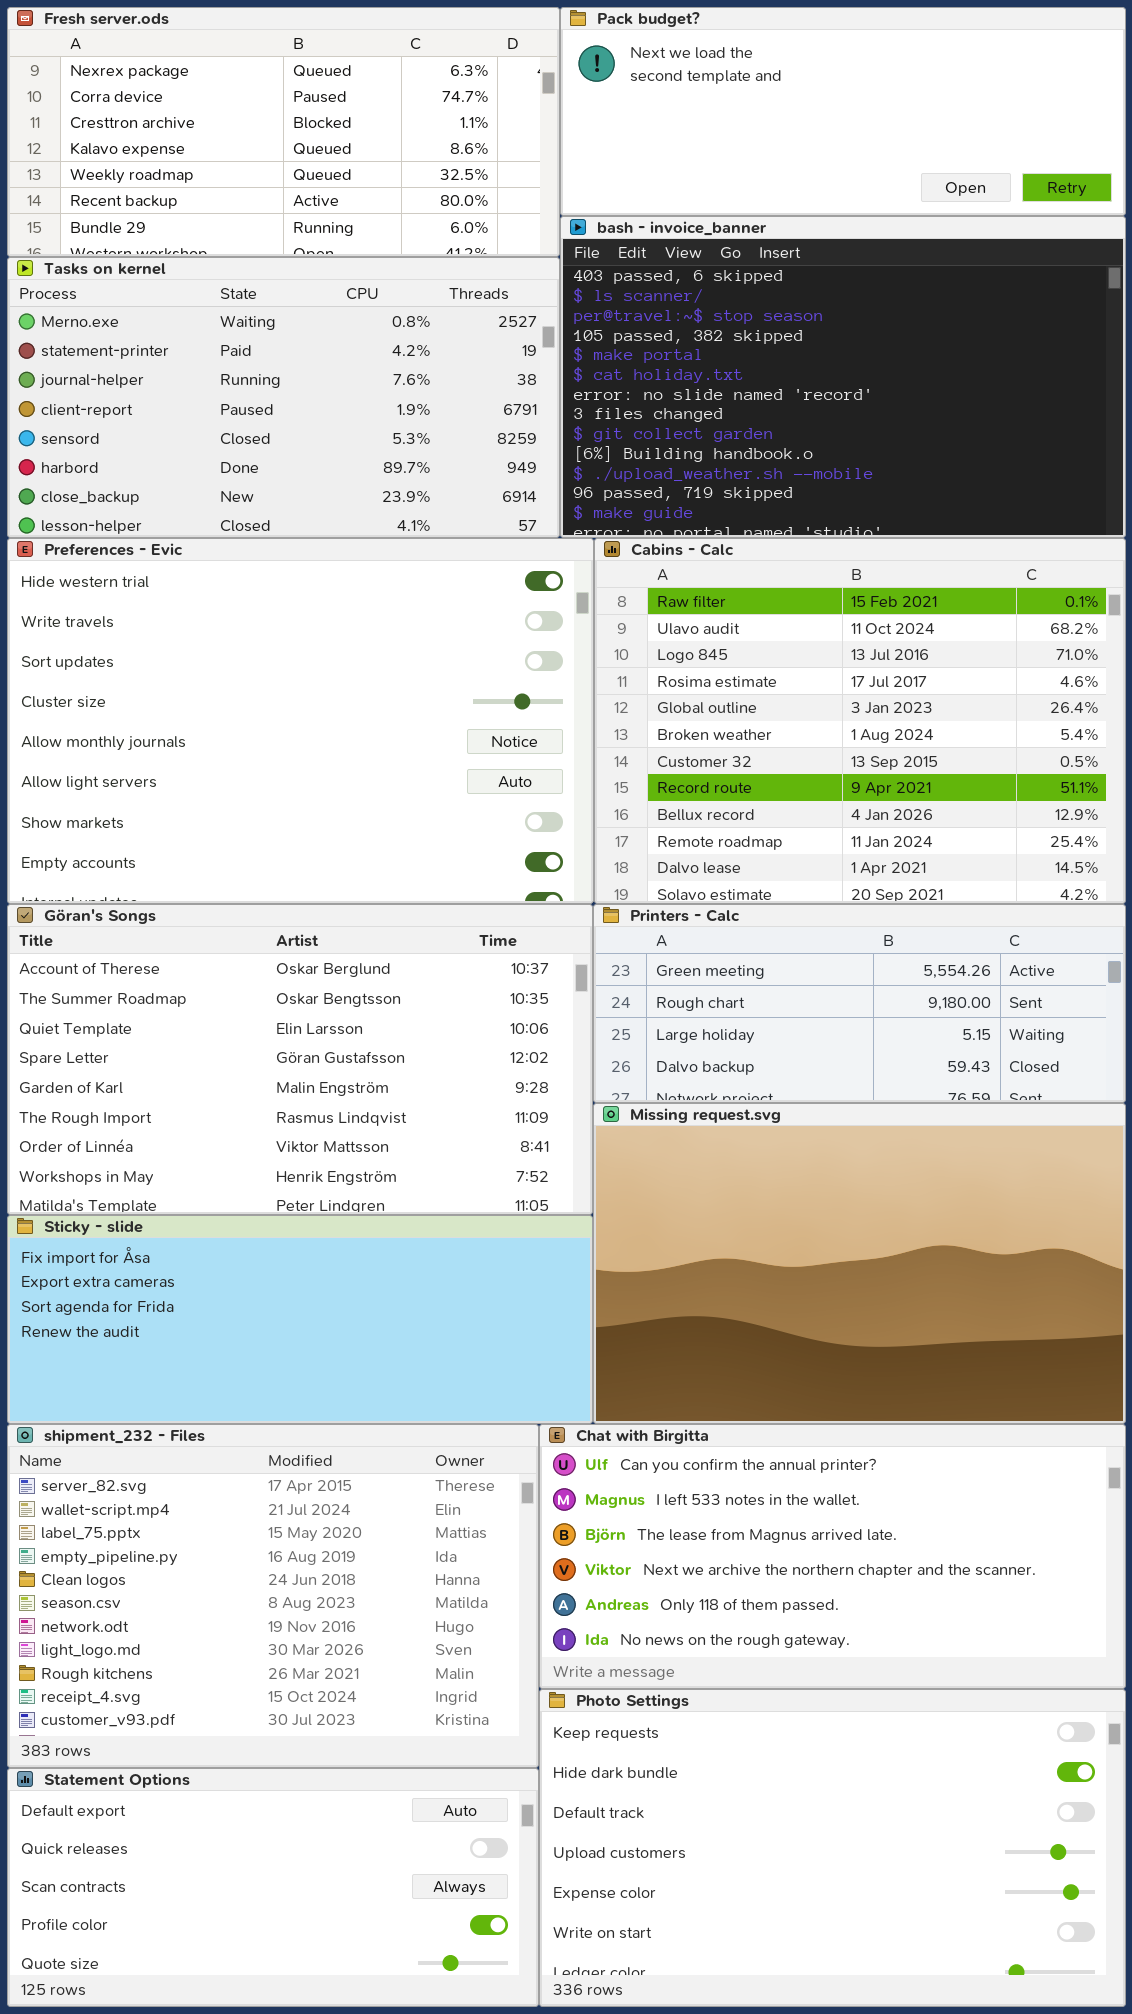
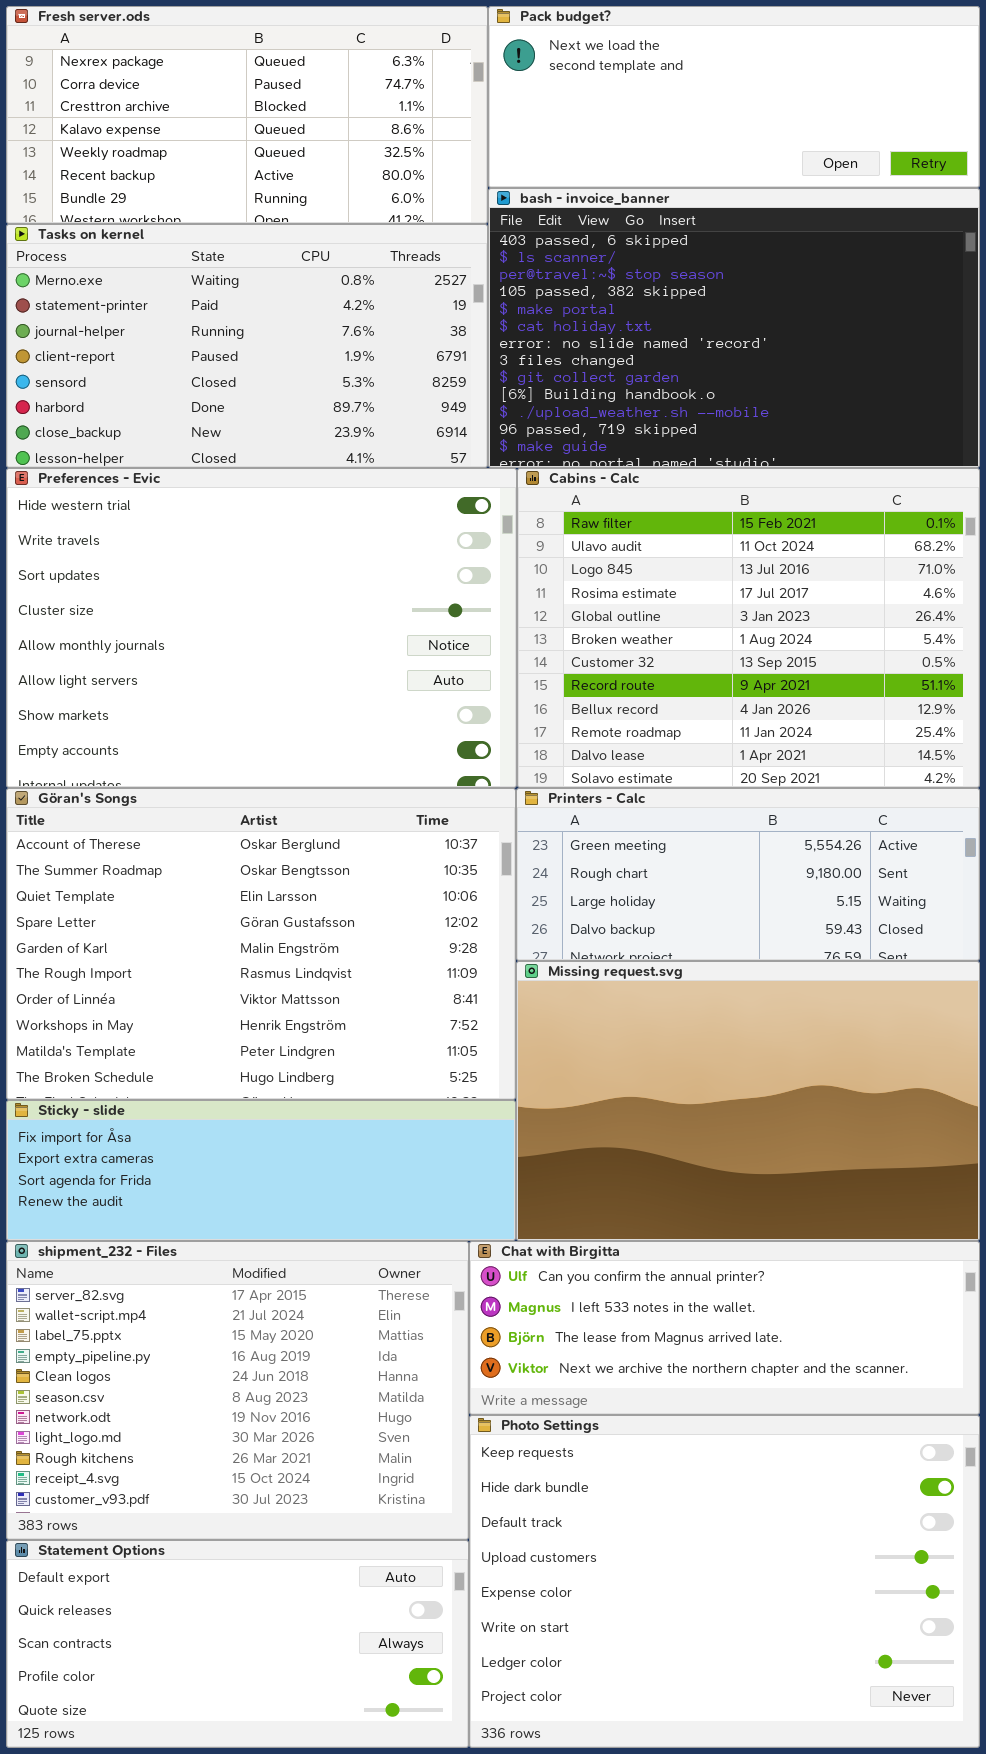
Göran's Songs: [7,904,593,1215] -> [6,788,516,1100], resized
Sticky - slide: [7,1215,593,1424] -> [6,1100,516,1241], resized
Chat with Birgitta: [539,1424,1126,1689] -> [469,1241,980,1415], resized
Photo Settings: [539,1689,1126,2007] -> [469,1415,980,1748], resized

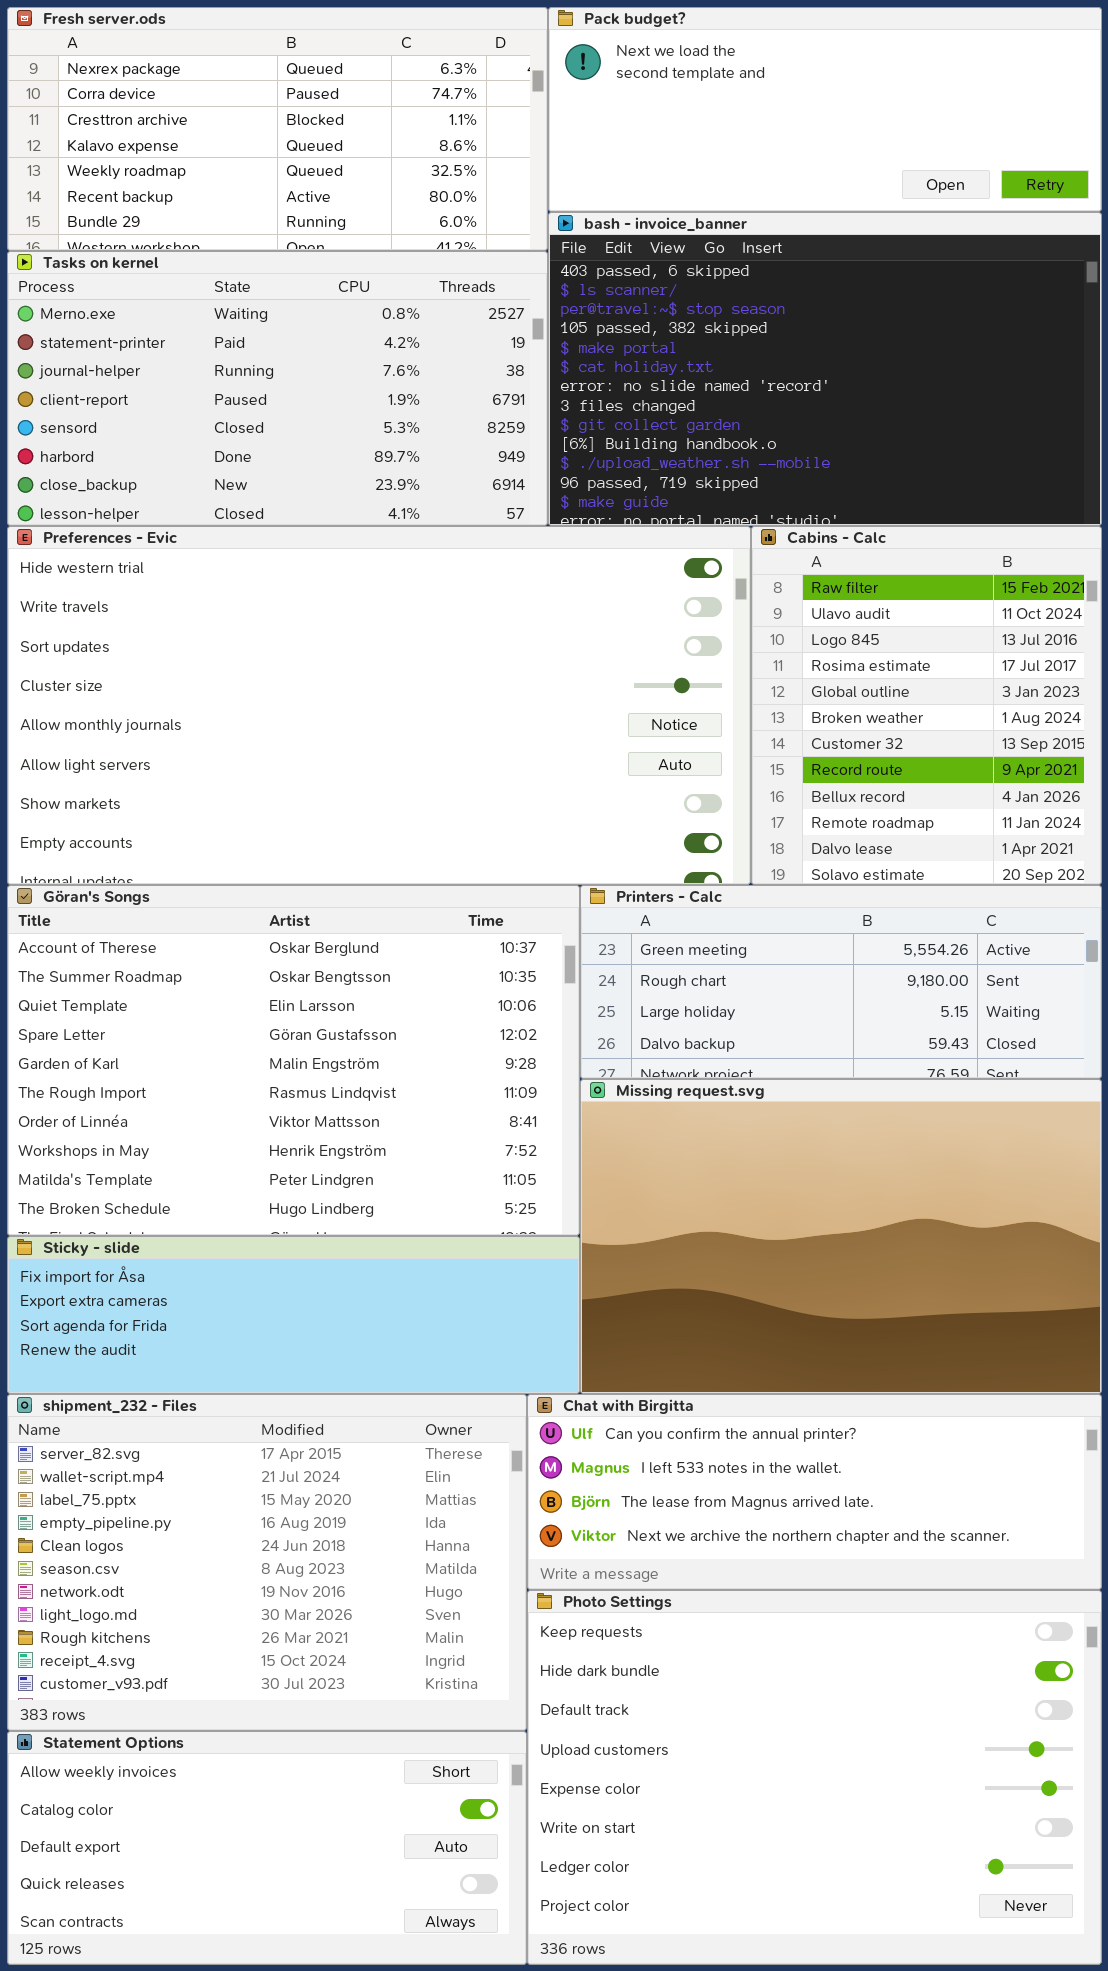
Preferences - Evic: [6,468,517,788] -> [7,526,751,885], resized
Cabins - Calc: [517,468,980,788] -> [751,526,1102,885], resized
Statement Options: [6,1540,469,1748] -> [7,1731,527,1965], scrolled up 2 rows

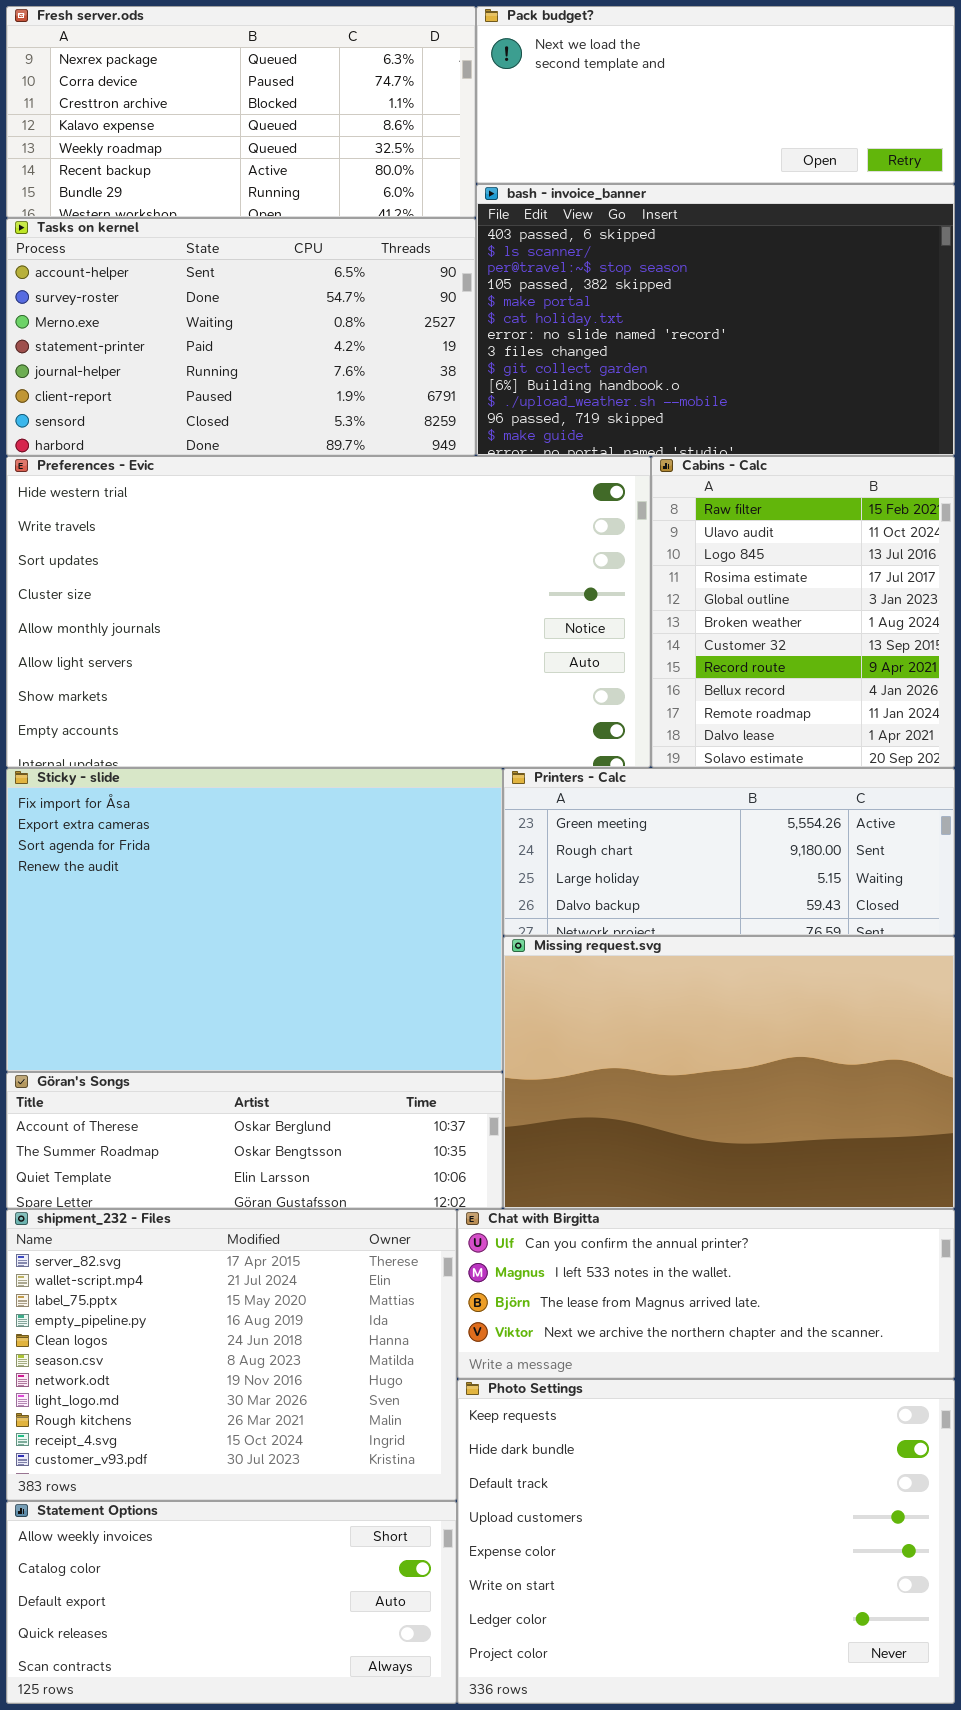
Tasks on kernel: [7,251,548,526] -> [6,218,476,456], scrolled up 2 rows
Göran's Songs: [7,885,580,1236] -> [6,1072,503,1209], moved, resized
Sticky - slide: [7,1236,580,1394] -> [6,768,503,1072], moved, resized

